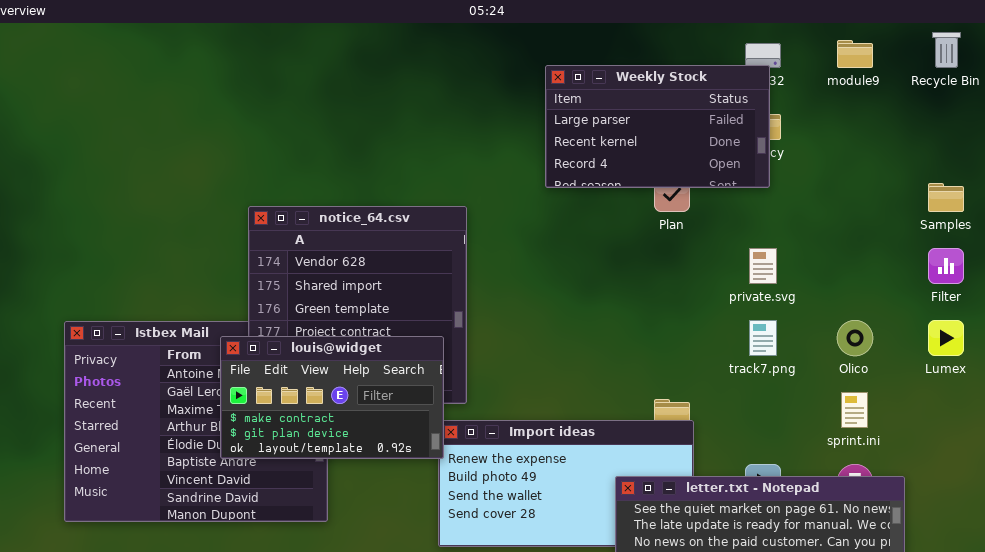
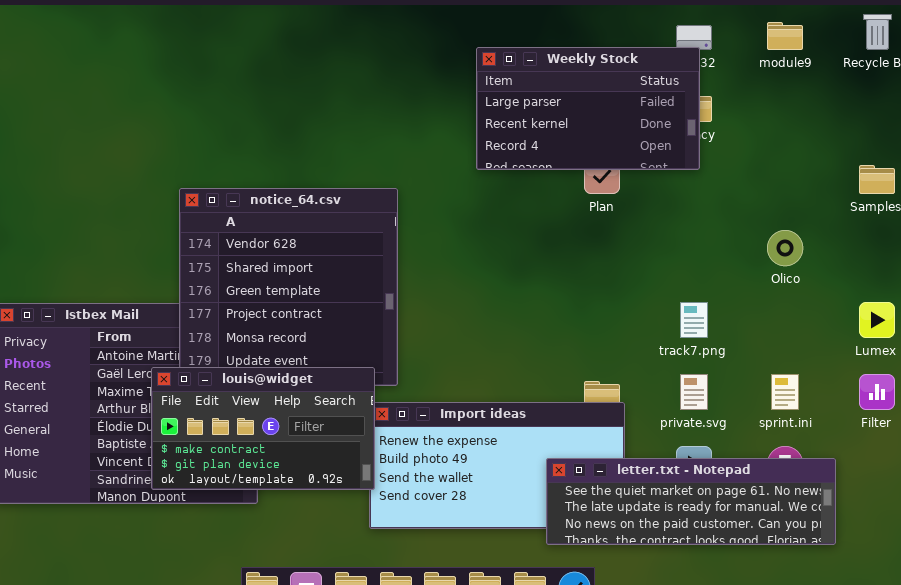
private.svg: [749,248,777,284] -> [680,374,708,410], moved
Filter: [928,248,964,284] -> [859,374,895,410], moved
Olico: [837,320,873,356] -> [767,230,803,266], moved
louis@widget: [220,336,444,459] -> [151,367,375,490], moved

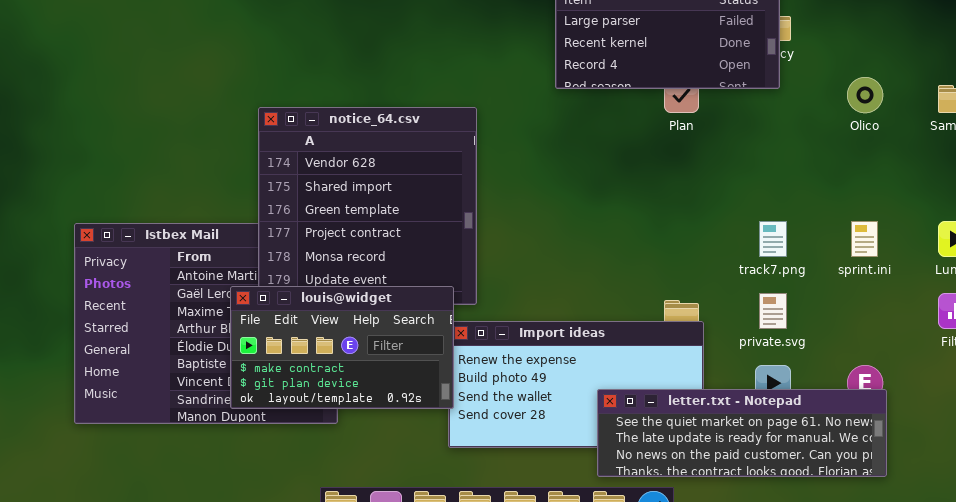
Olico: [767,230,803,266] -> [847,77,883,113], moved
sprint.ini: [771,374,799,410] -> [851,221,878,257], moved
letter.txt - Notepad: [546,458,836,545] -> [597,389,887,477], moved

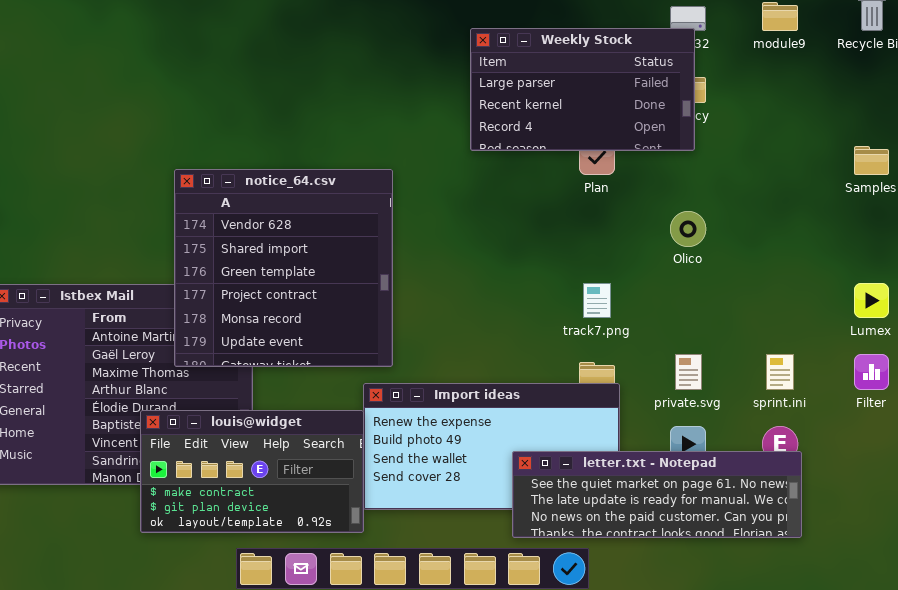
Olico: [847,77,883,113] -> [670,211,706,247], moved
track7.png: [759,221,787,257] -> [583,283,611,318], moved
sprint.ini: [851,221,878,257] -> [766,354,794,390], moved
louis@widget: [230,286,454,409] -> [140,410,364,533], moved

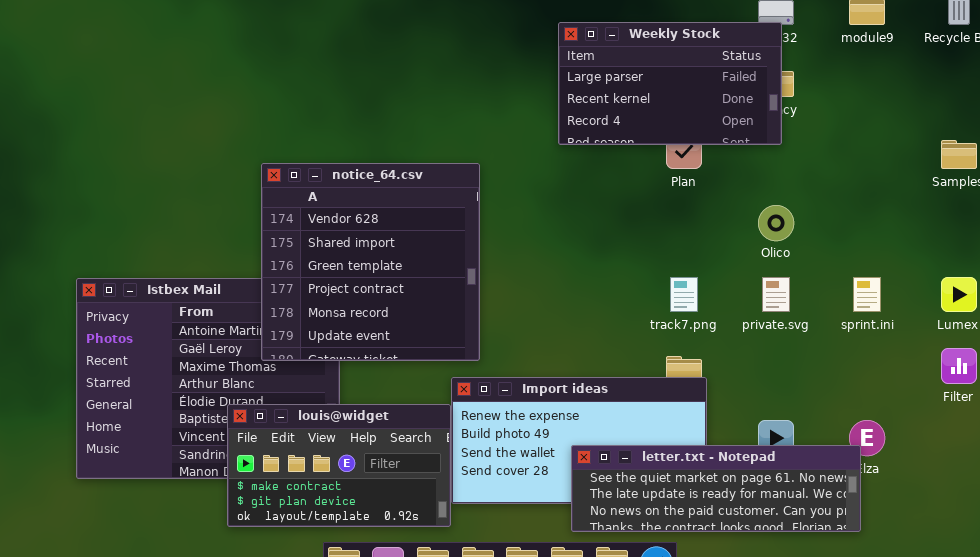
private.svg: [675,354,702,390] -> [762,277,790,312], moved
sprint.ini: [766,354,794,390] -> [853,277,881,312], moved
letter.txt - Notepad: [512,451,802,538] -> [571,445,861,532], moved

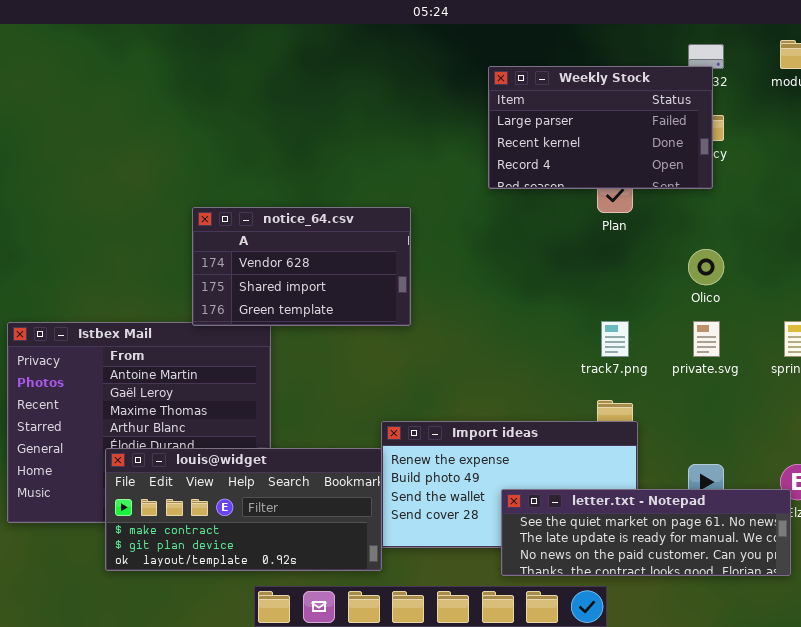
notice_64.csv: [261,163,480,361] -> [192,207,411,326], resized
louis@widget: [227,404,451,527] -> [105,448,382,571], resized

